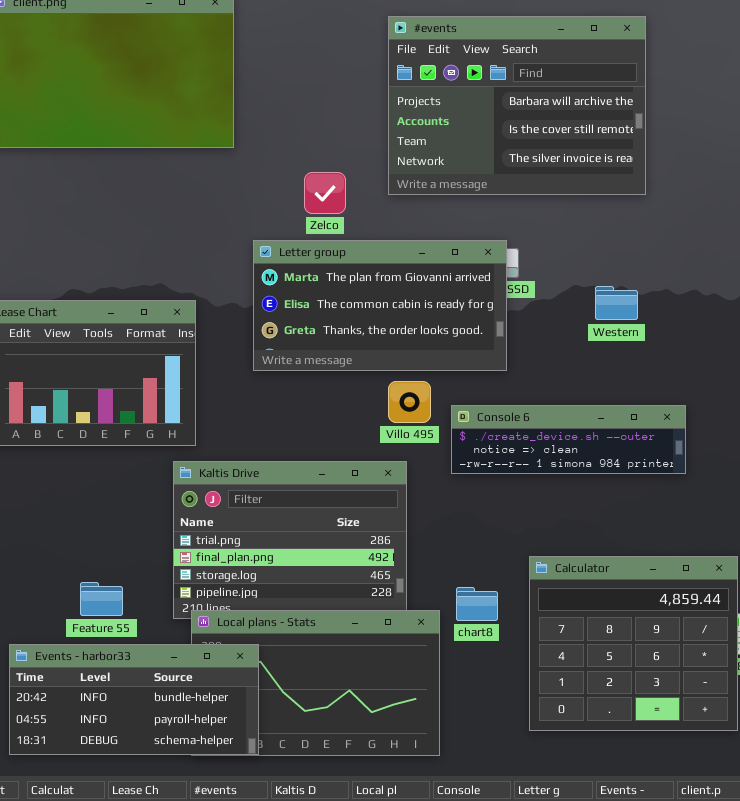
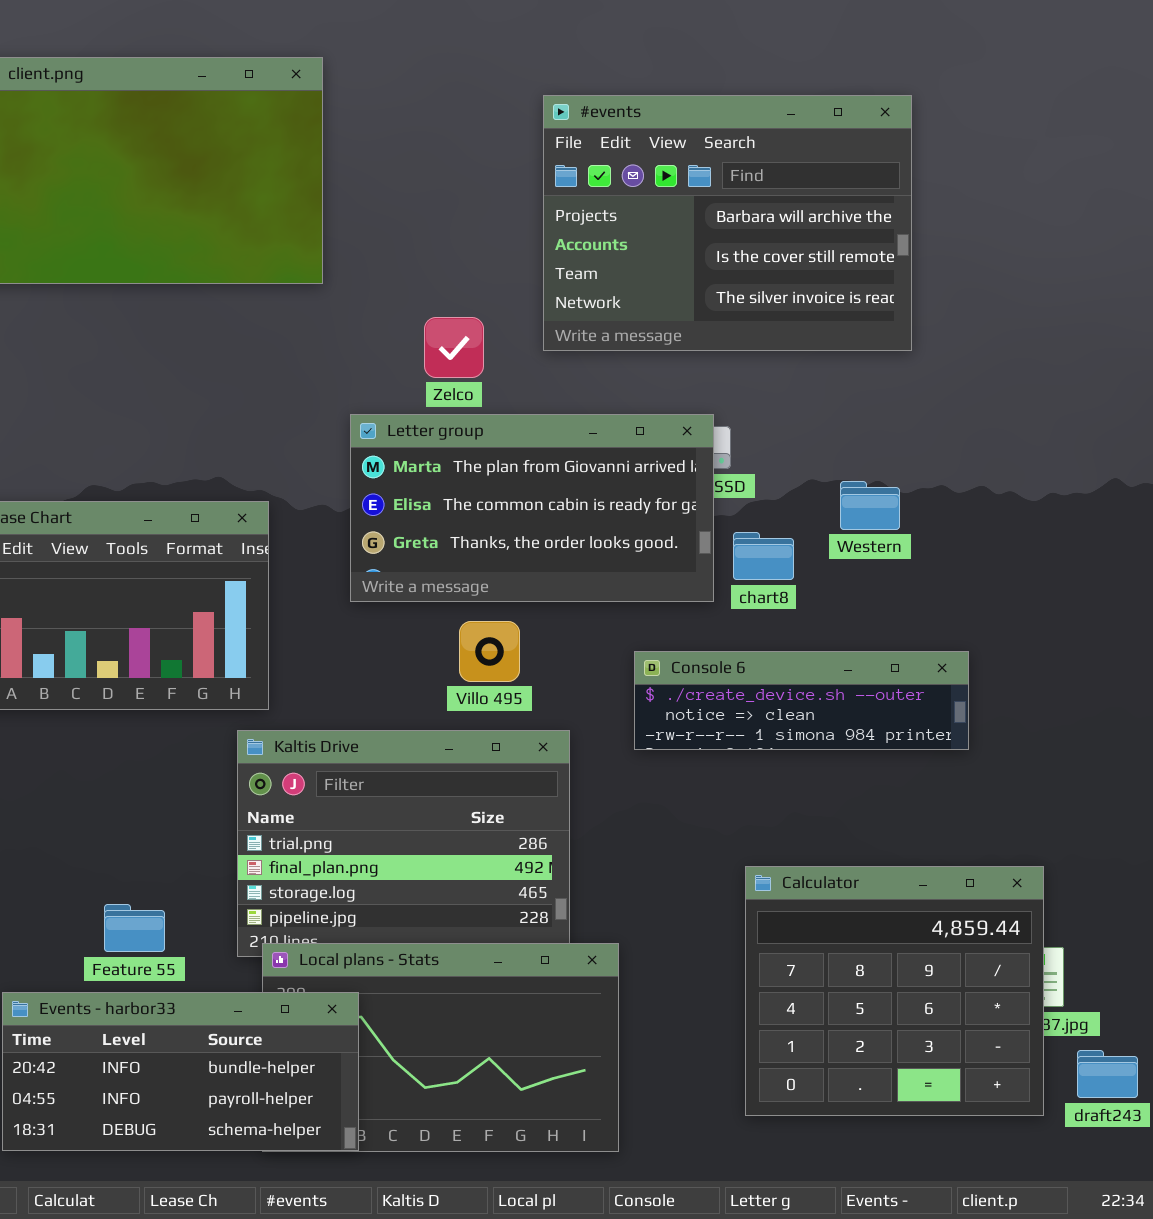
Villo 495: [388,381,431,423] -> [459,621,520,682], moved
chart8: [456,587,498,621] -> [733,532,794,580], moved

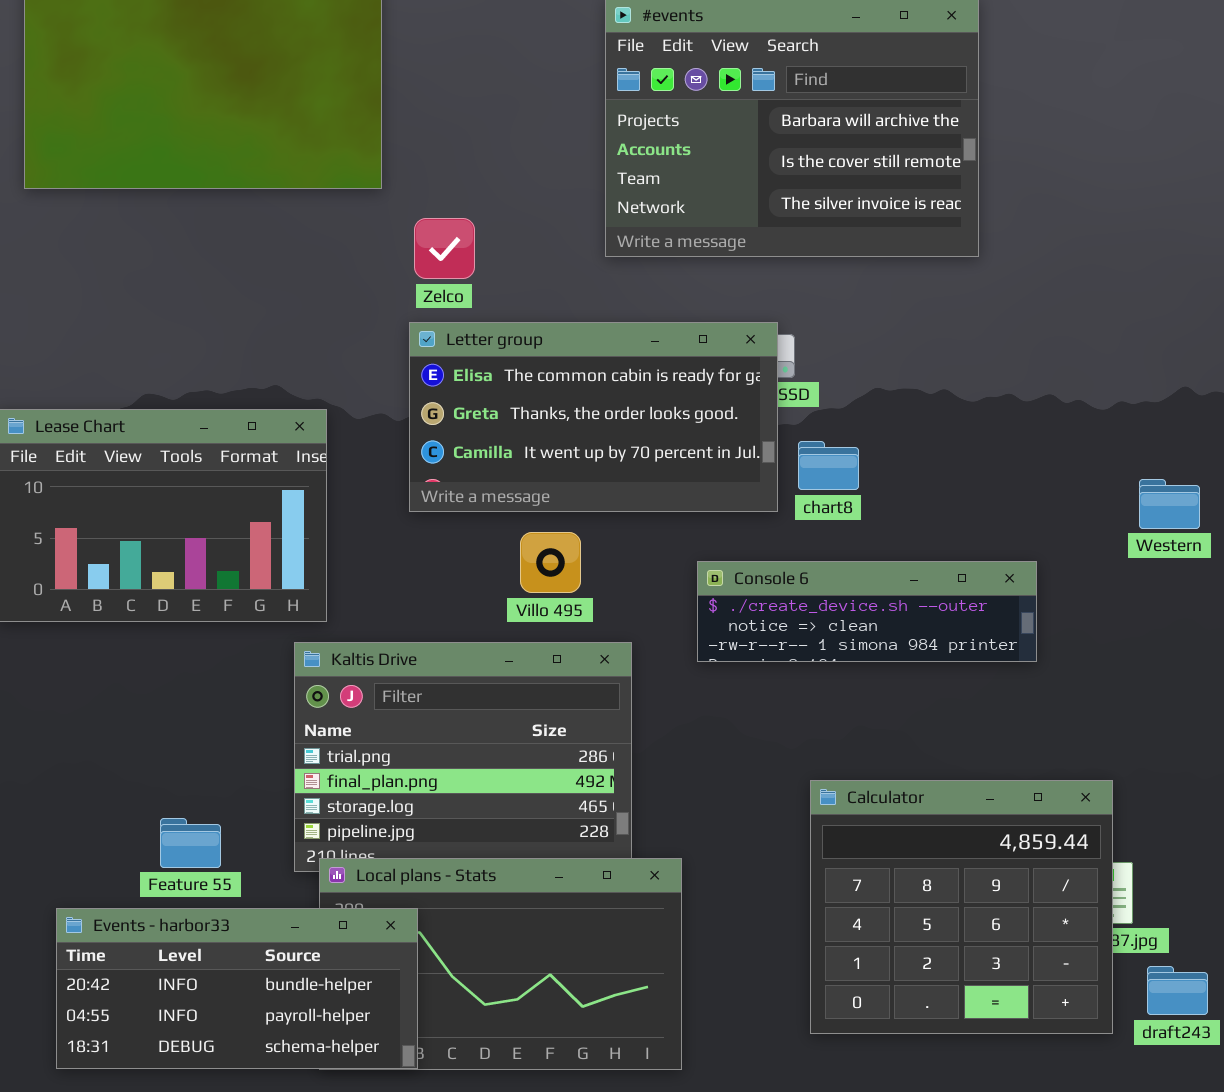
Zelco: [424,317,484,378] -> [414,218,475,279], moved
Letter group: [350,414,714,602] -> [409,322,778,512], scrolled down 1 row
Western: [840,481,900,530] -> [1139,479,1200,529], moved

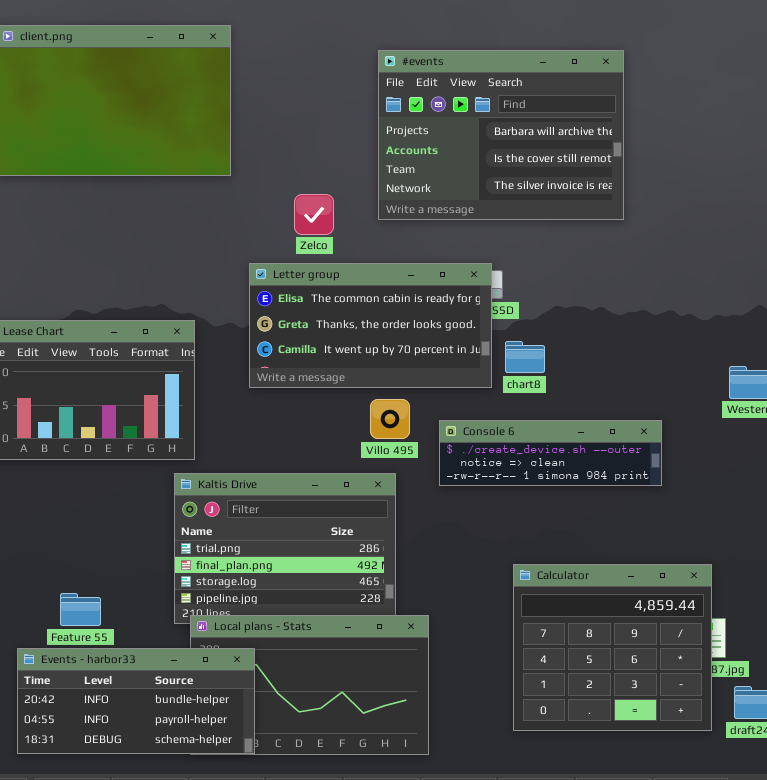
Zelco: [414,218,475,279] -> [294,194,334,235], moved
Villo 495: [520,532,581,593] -> [370,399,410,439], moved
Feature 55: [160,818,221,868] -> [60,593,101,626], moved

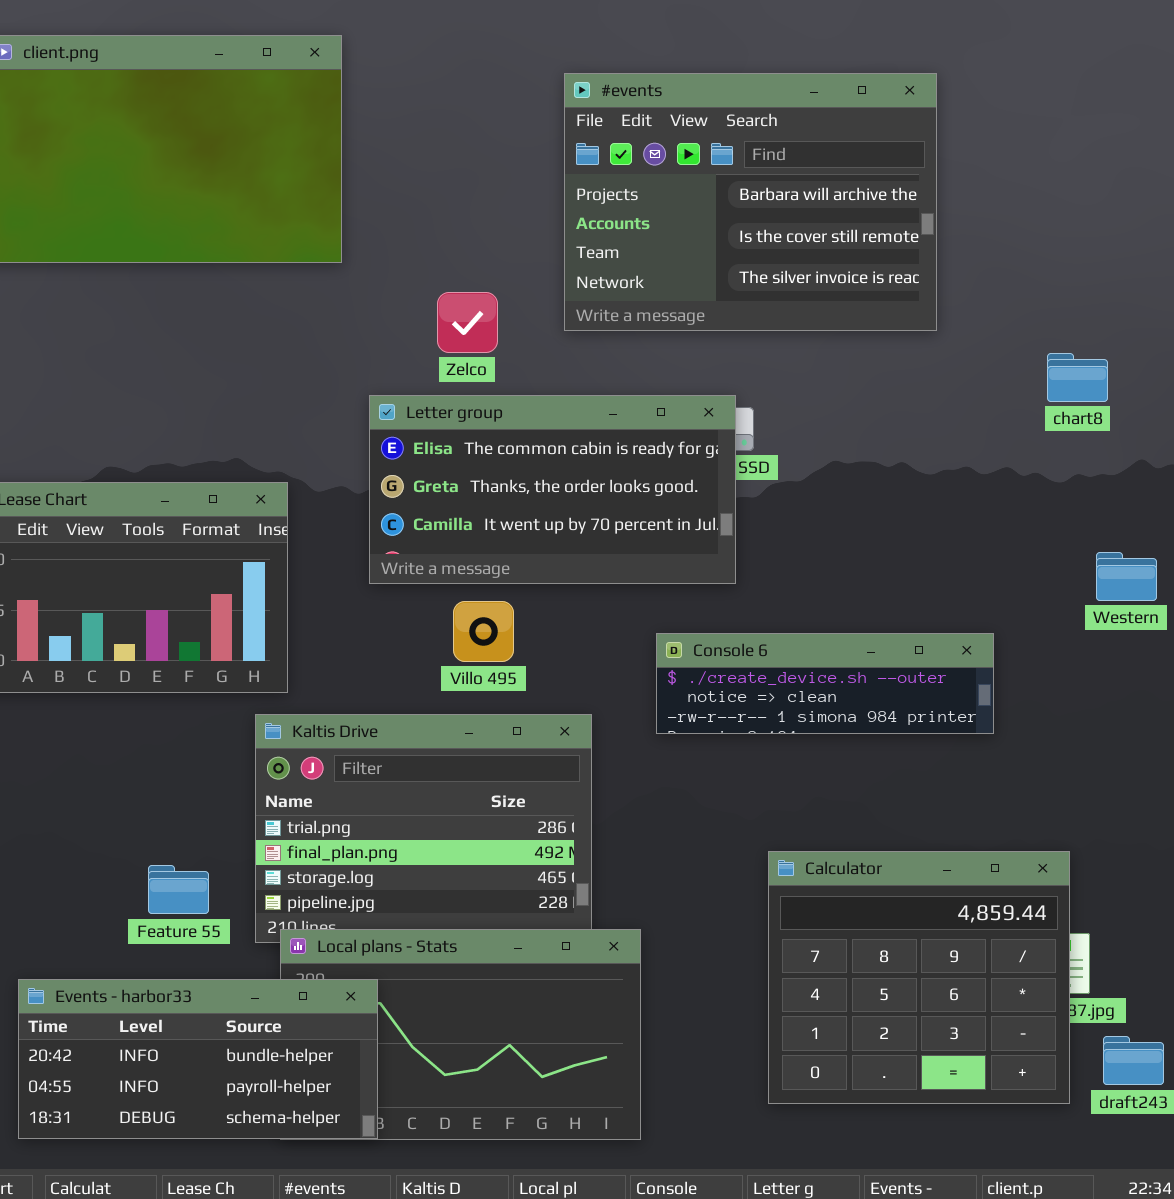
chart8: [505,341,545,373] -> [1047,353,1108,402], moved
Villo 495: [370,399,410,439] -> [453,601,514,662], moved
Feature 55: [60,593,101,626] -> [148,865,209,914], moved

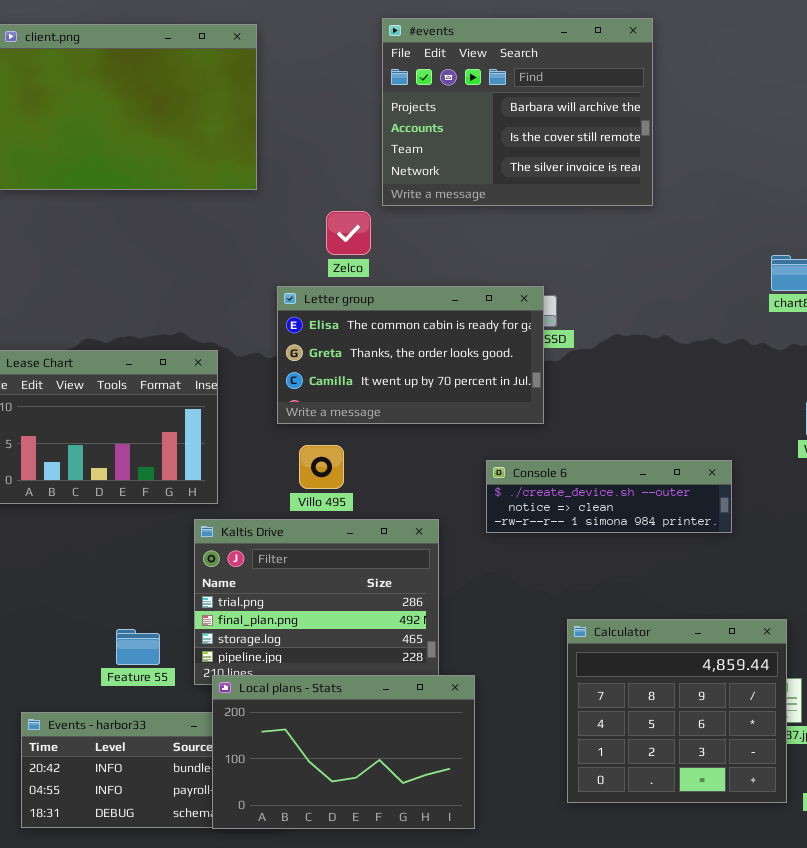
#events: [564,73,937,331] -> [382,18,653,206], moved
Villo 495: [453,601,514,662] -> [299,445,344,489], moved
Local plans - Stats: [280,929,641,1140] -> [212,675,475,829], raised

